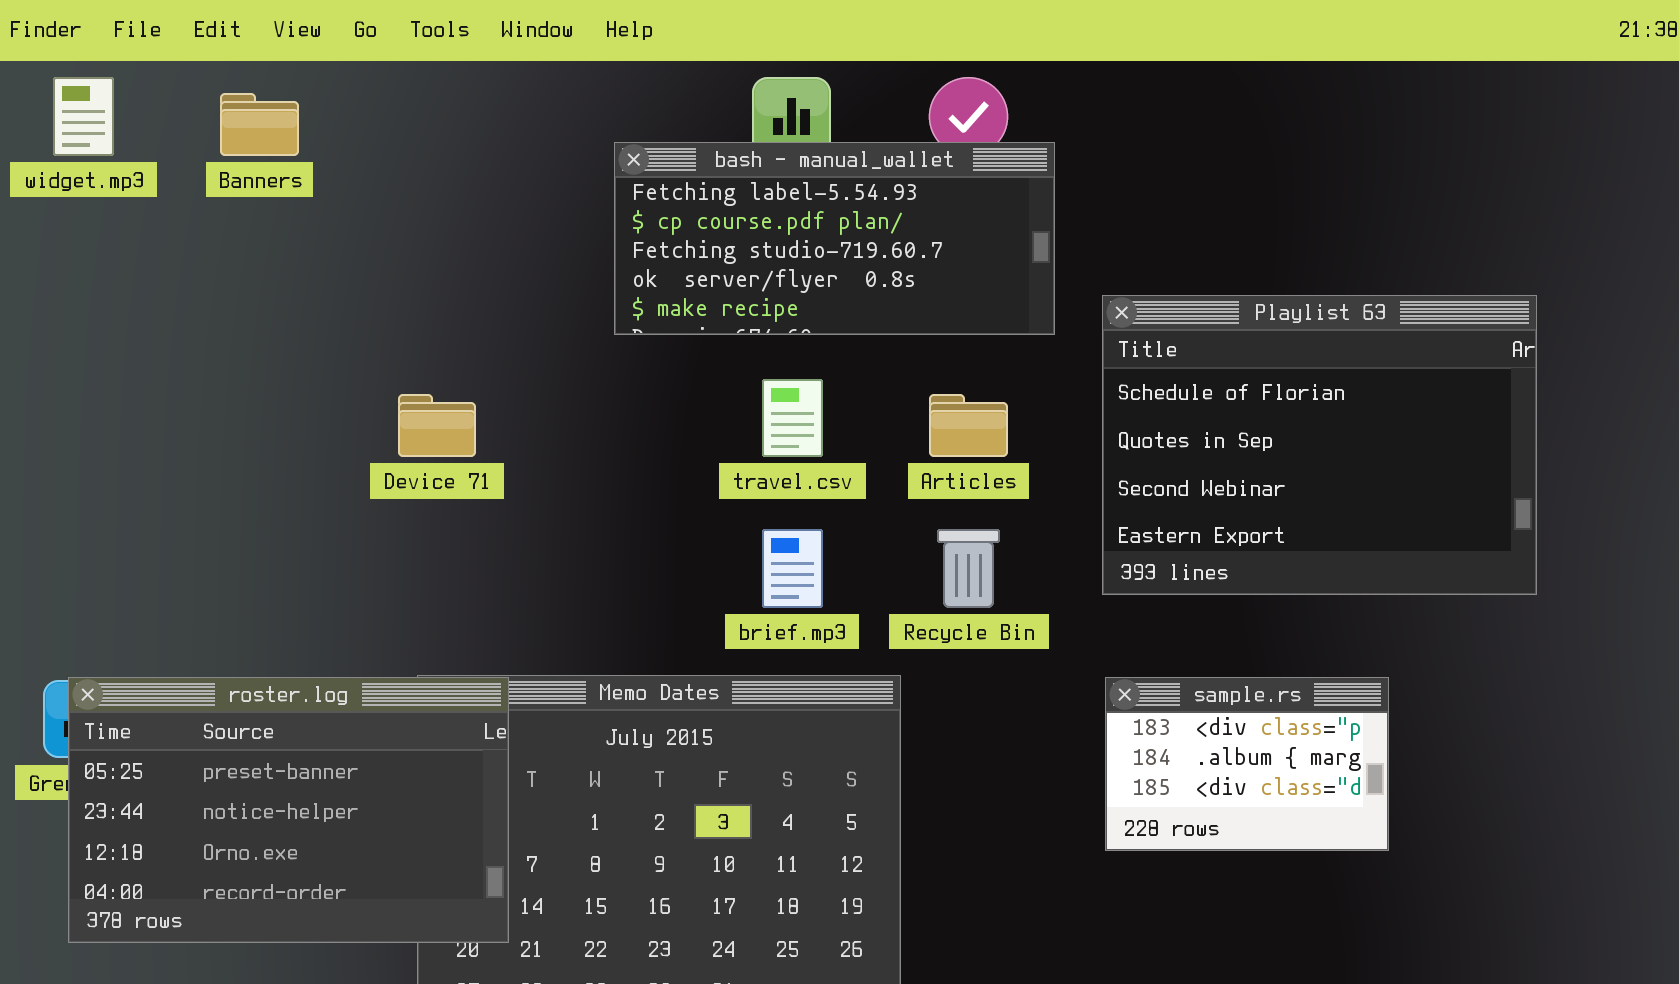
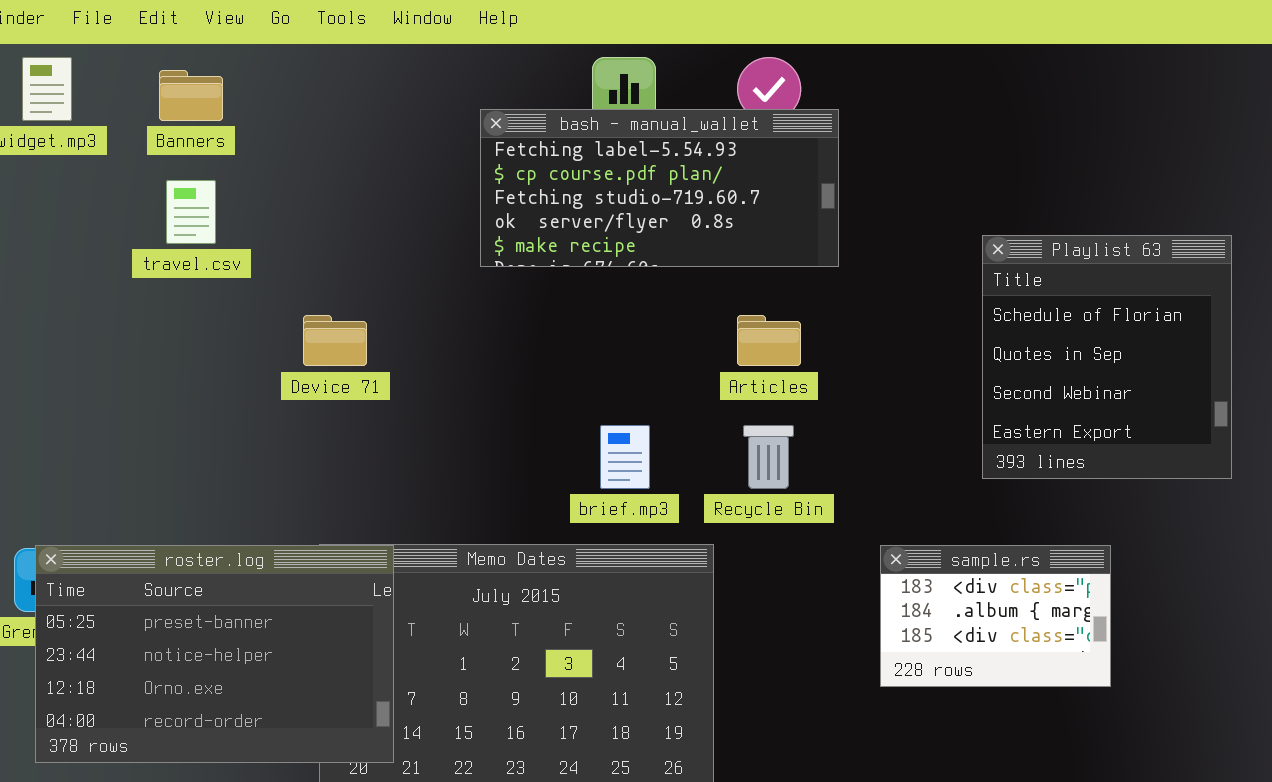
Playlist 63: [1102,295,1537,595] -> [982,235,1232,479], resized
travel.csv: [762,379,823,457] -> [166,180,216,244], moved

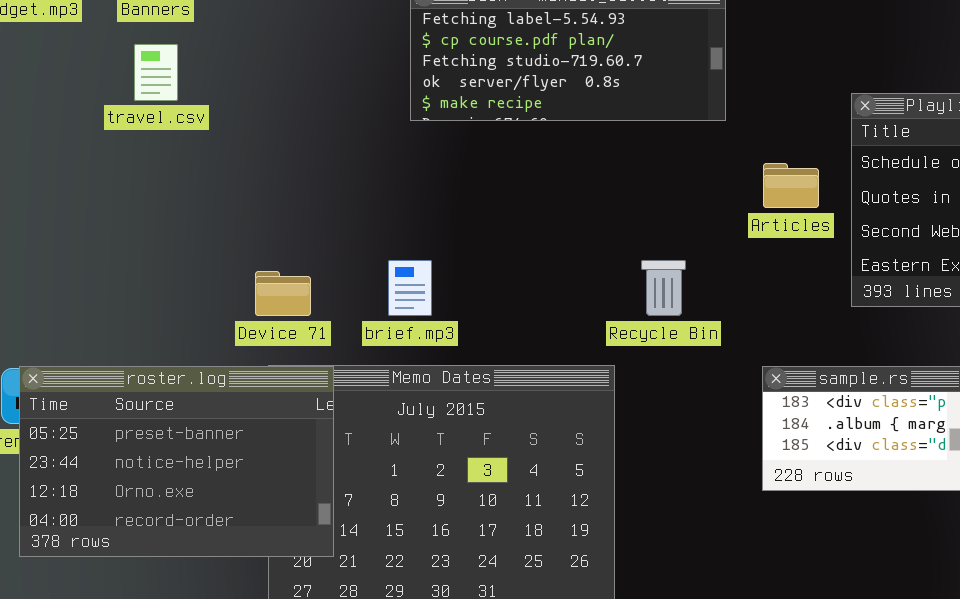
Device 71: [303,315,367,366] -> [255,271,311,316], moved
Articles: [737,315,801,366] -> [763,163,819,208], moved
brief.mp3: [600,425,650,489] -> [388,260,432,316], moved

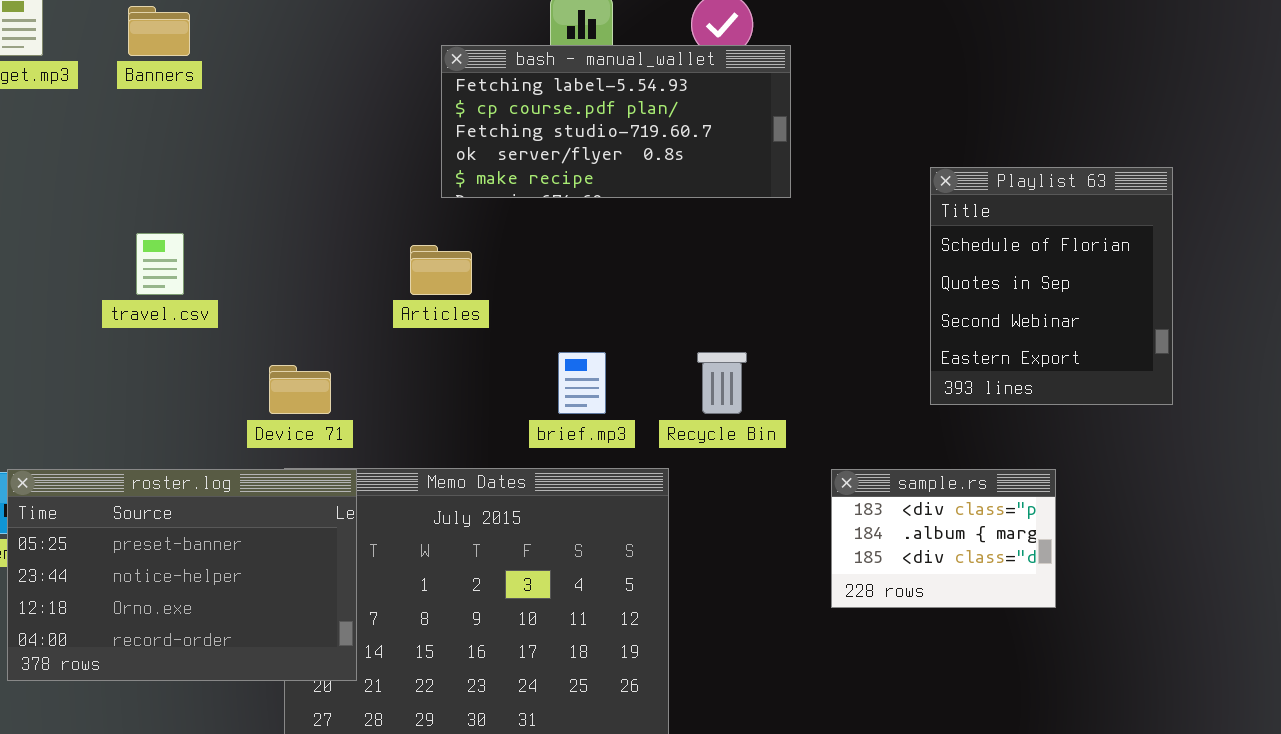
travel.csv: [134,44,178,101] -> [136,233,184,295], moved
Articles: [763,163,819,208] -> [410,245,472,295], moved
brief.mp3: [388,260,432,316] -> [558,352,606,414], moved

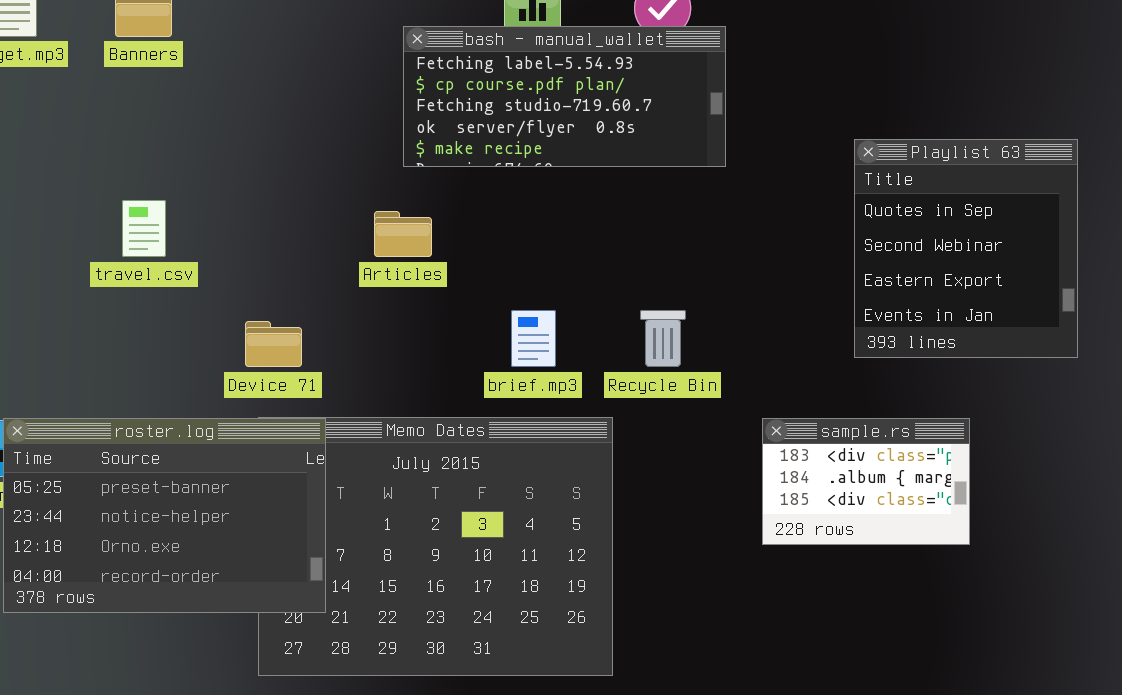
Playlist 63: [930,167,1173,405] -> [854,139,1078,358], scrolled down 1 row

